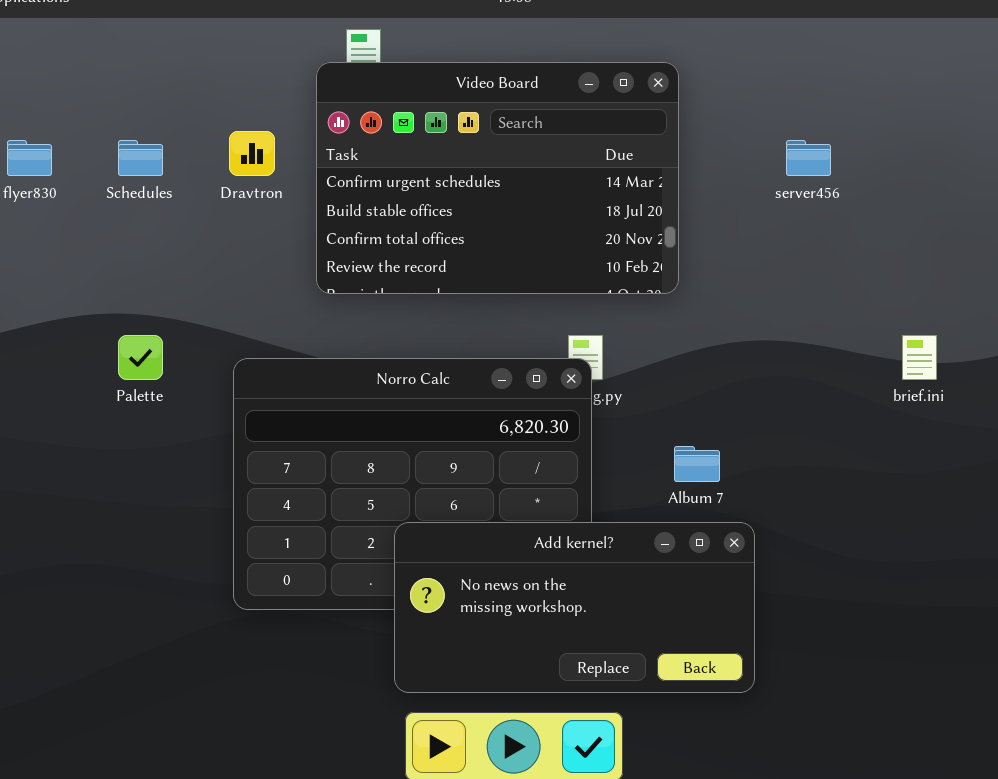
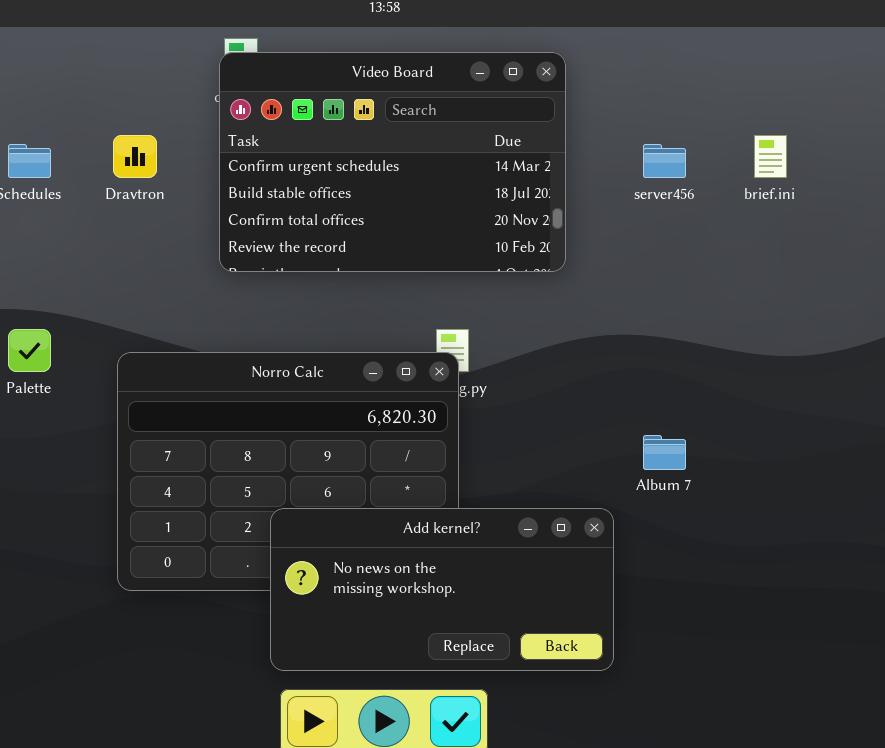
Video Board: [316,62,679,294] -> [219,52,566,272], moved
brief.ini: [902,335,937,380] -> [754,135,787,178], moved
Album 7: [674,446,720,482] -> [643,435,686,470], moved

